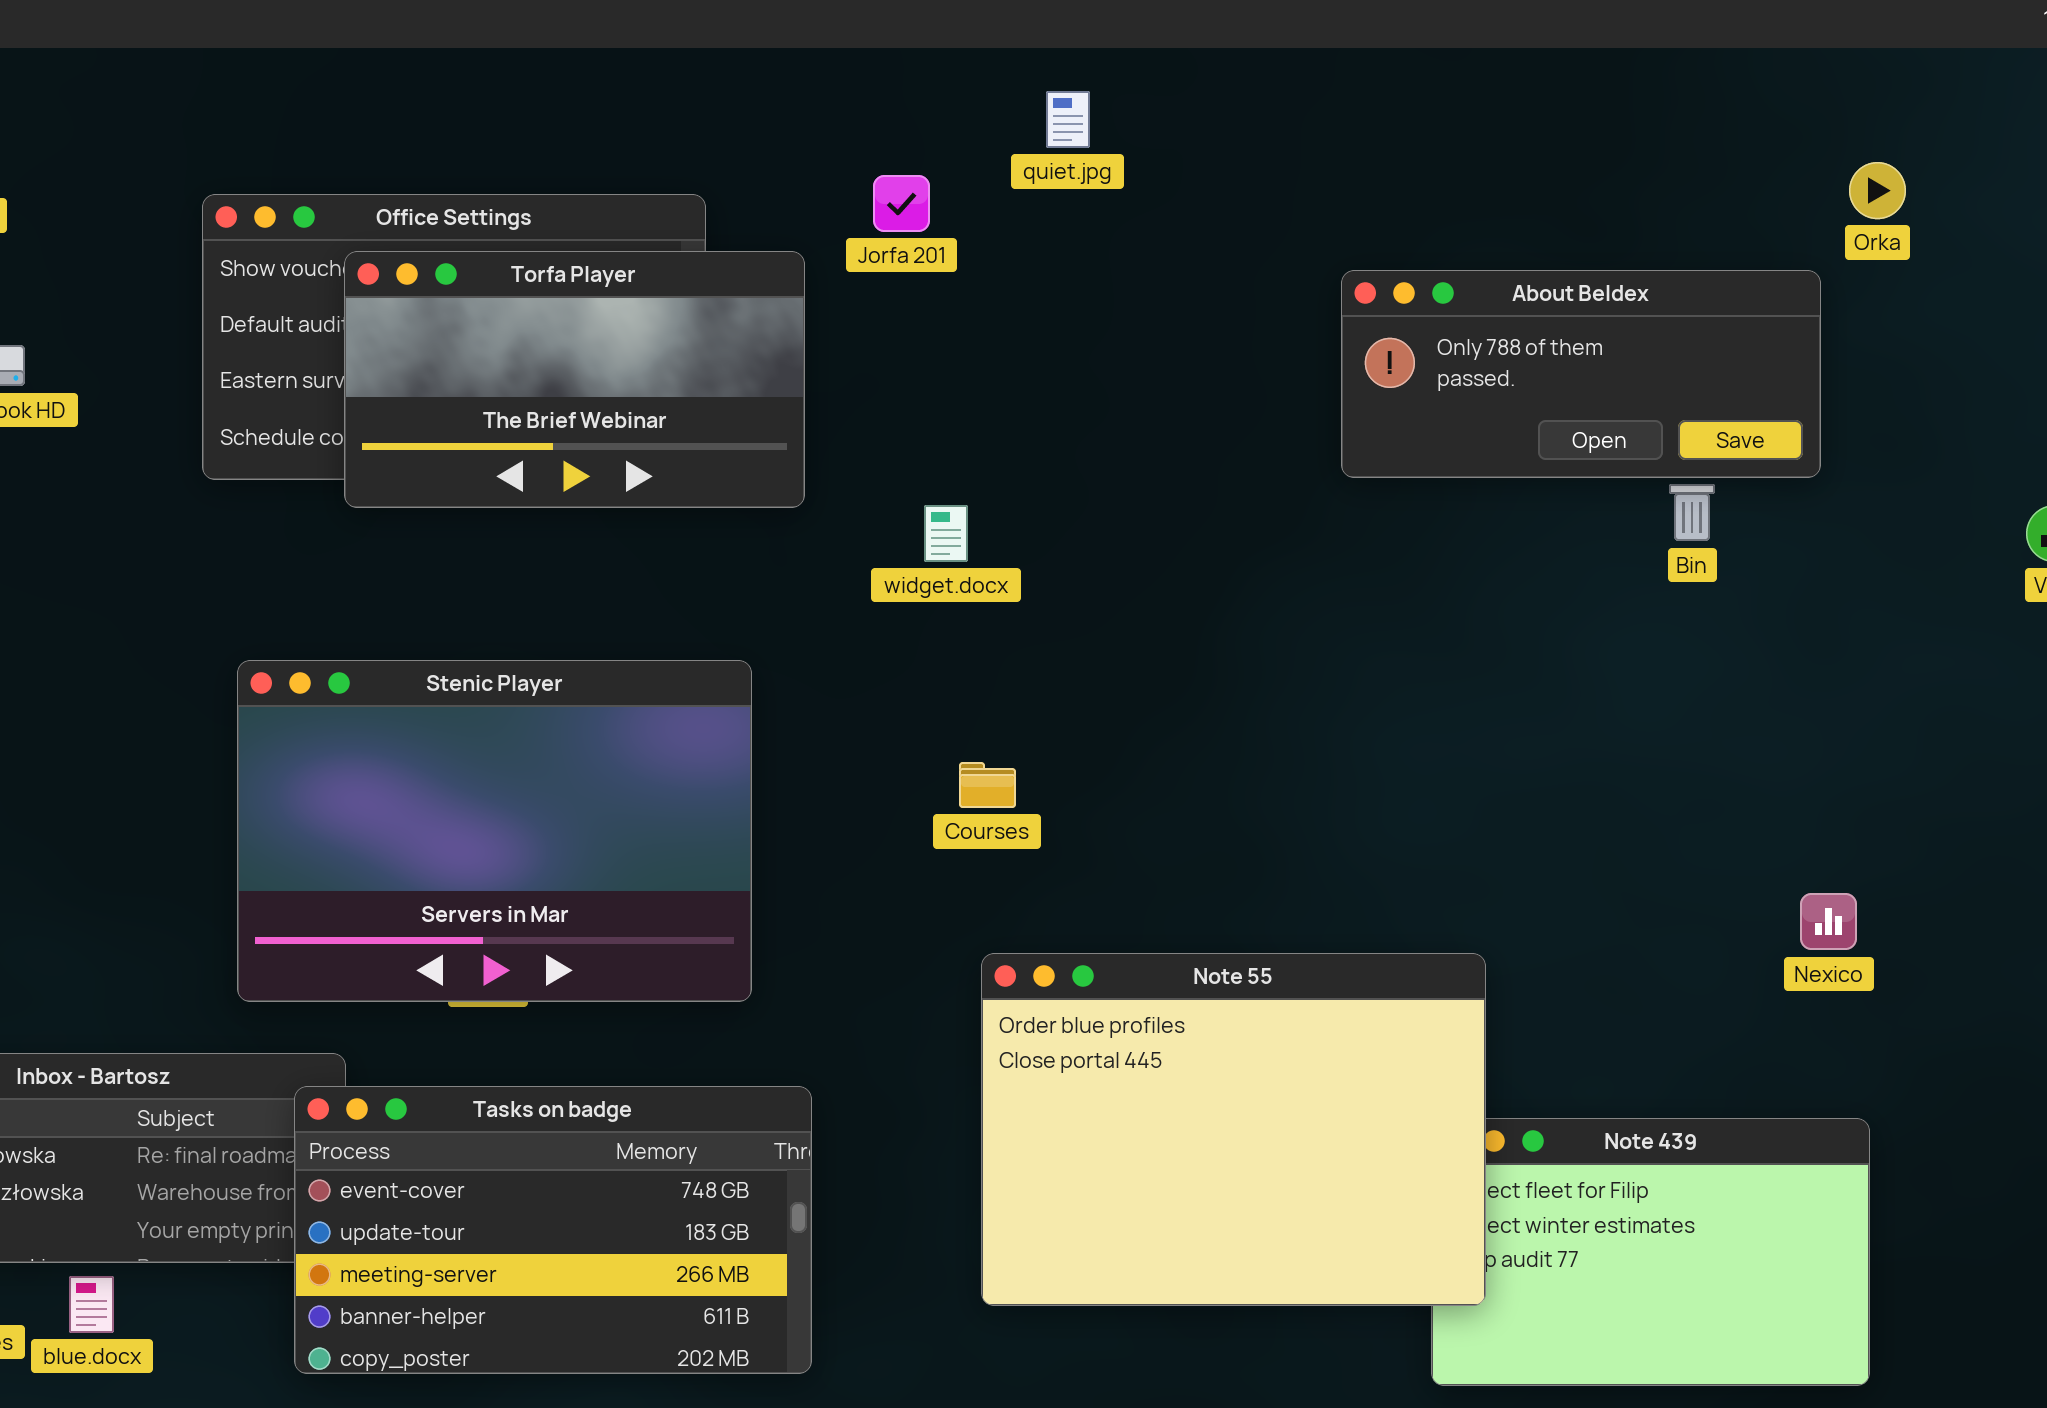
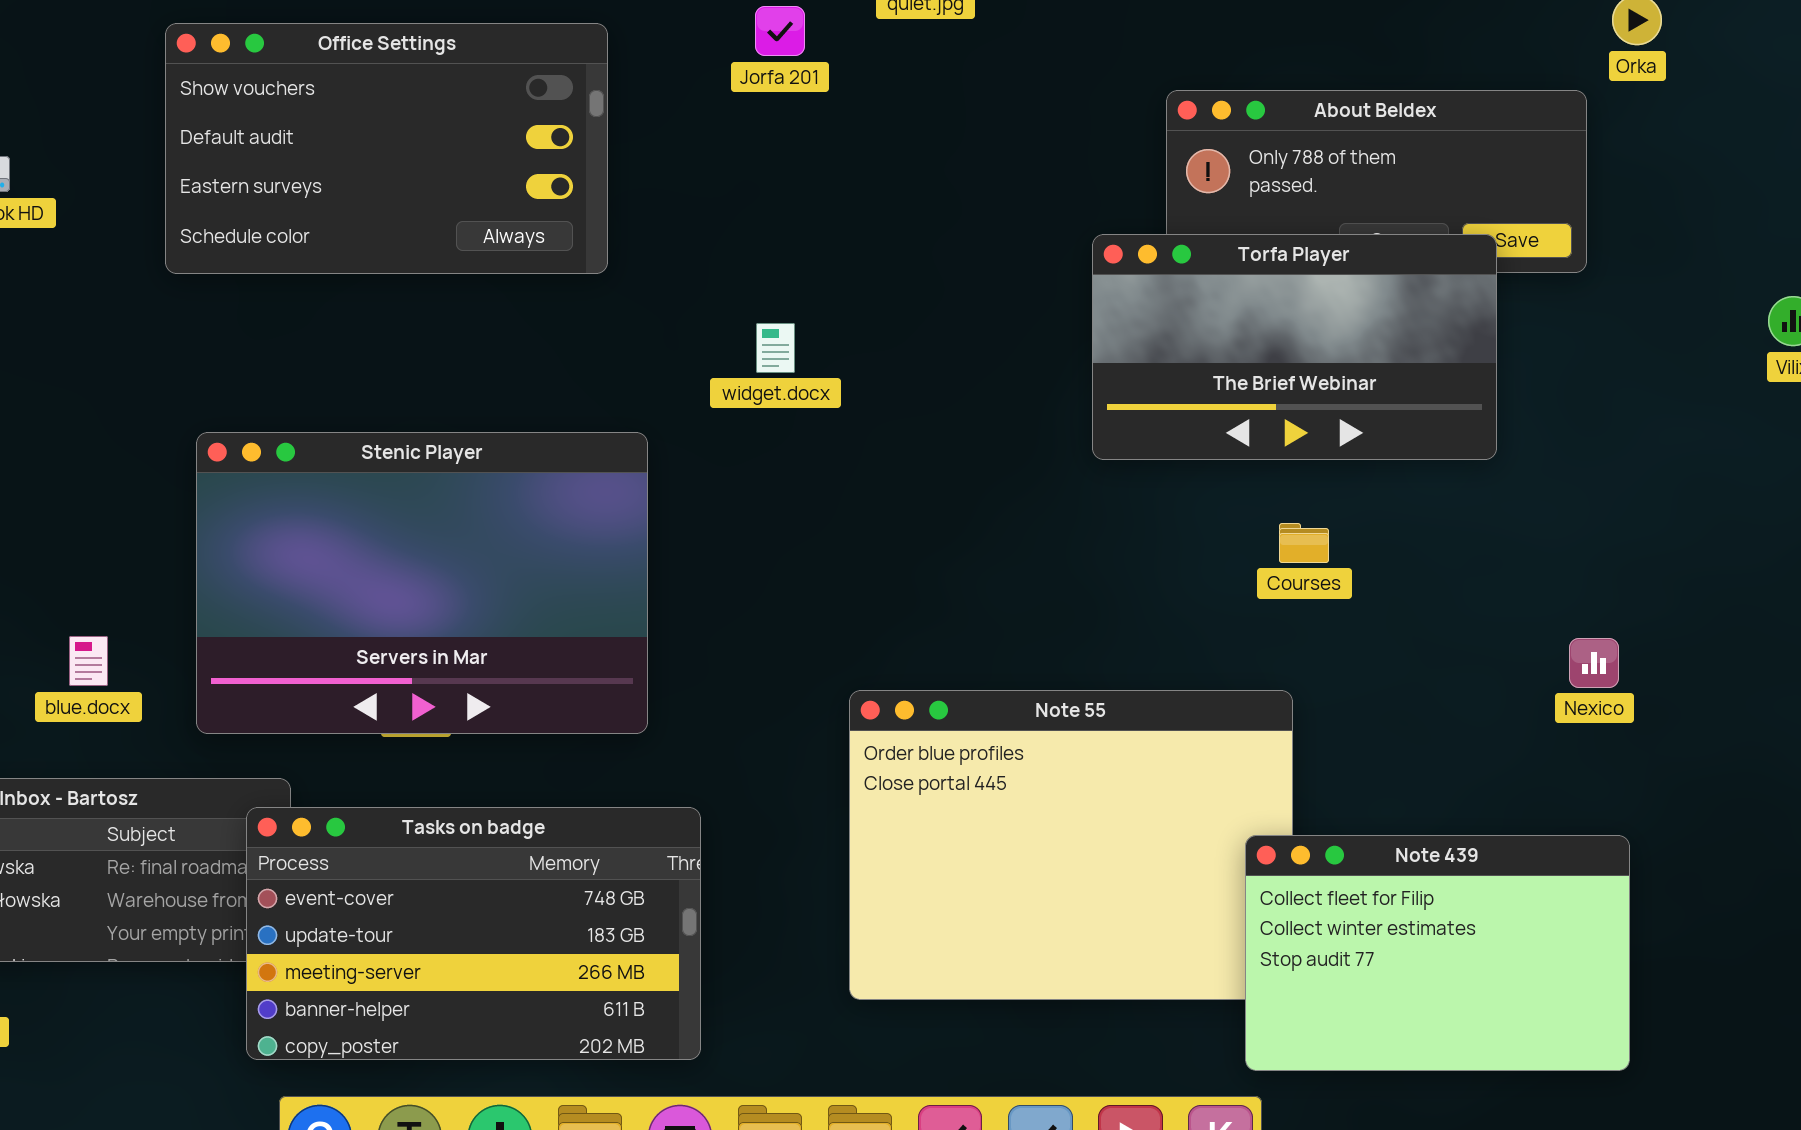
Torfa Player: [344,251,805,508] -> [1092,234,1497,460], moved
widget.docx: [924,505,968,562] -> [756,323,795,373], moved
Courses: [959,762,1016,808] -> [1279,523,1329,563], moved
Note 439: [1431,1118,1870,1386] -> [1245,835,1630,1071], raised
blue.docx: [69,1276,114,1333] -> [69,636,108,686], moved

